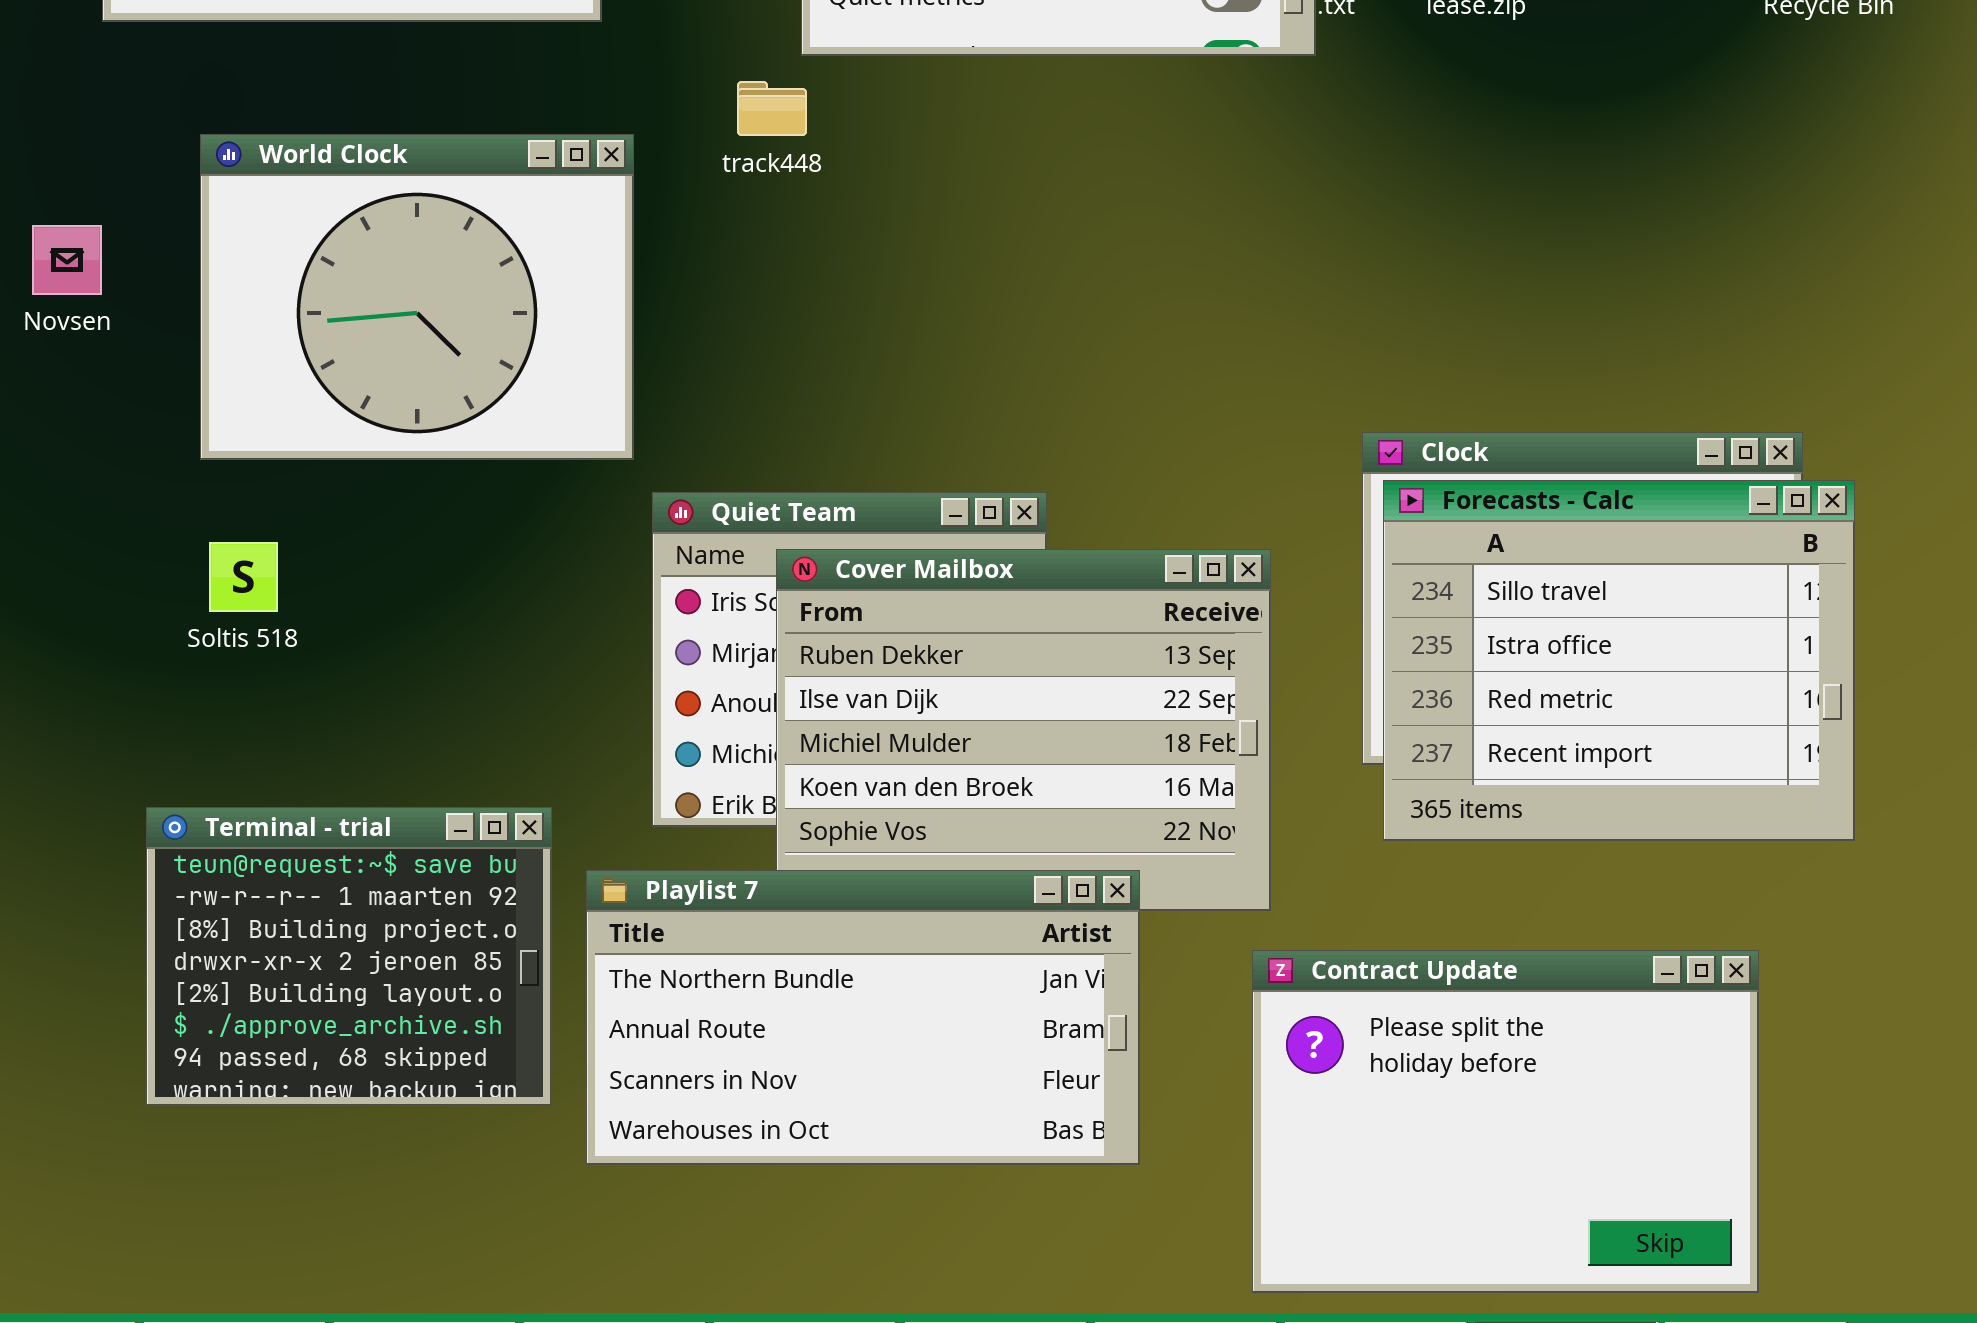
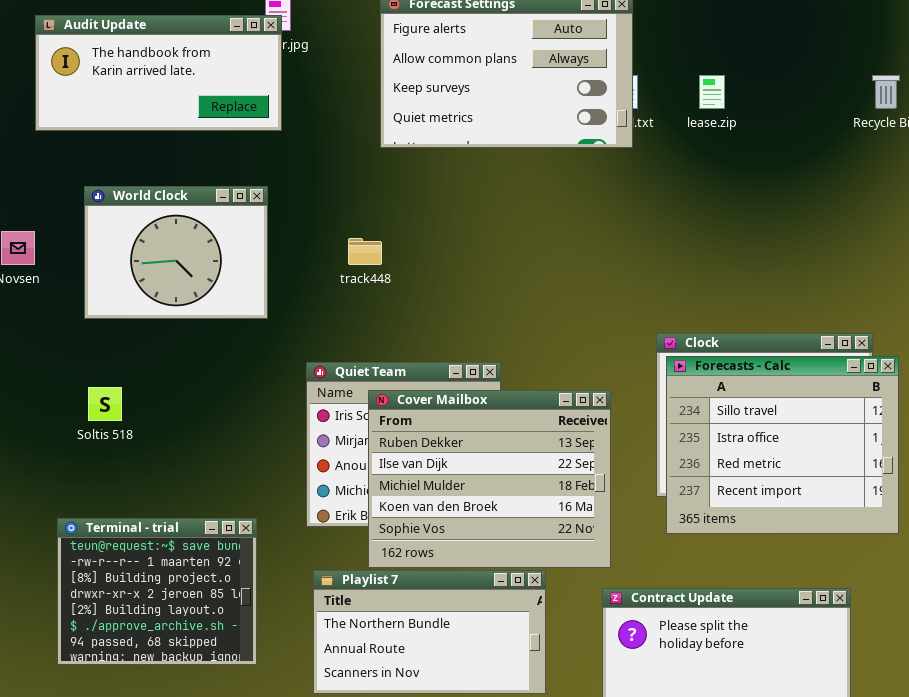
track448: [737,81,807,136] -> [348,238,382,265], moved
World Clock: [200,134,634,460] -> [84,186,268,319], resized
Playlist 7: [586,870,1140,1165] -> [313,570,546,694], resized

